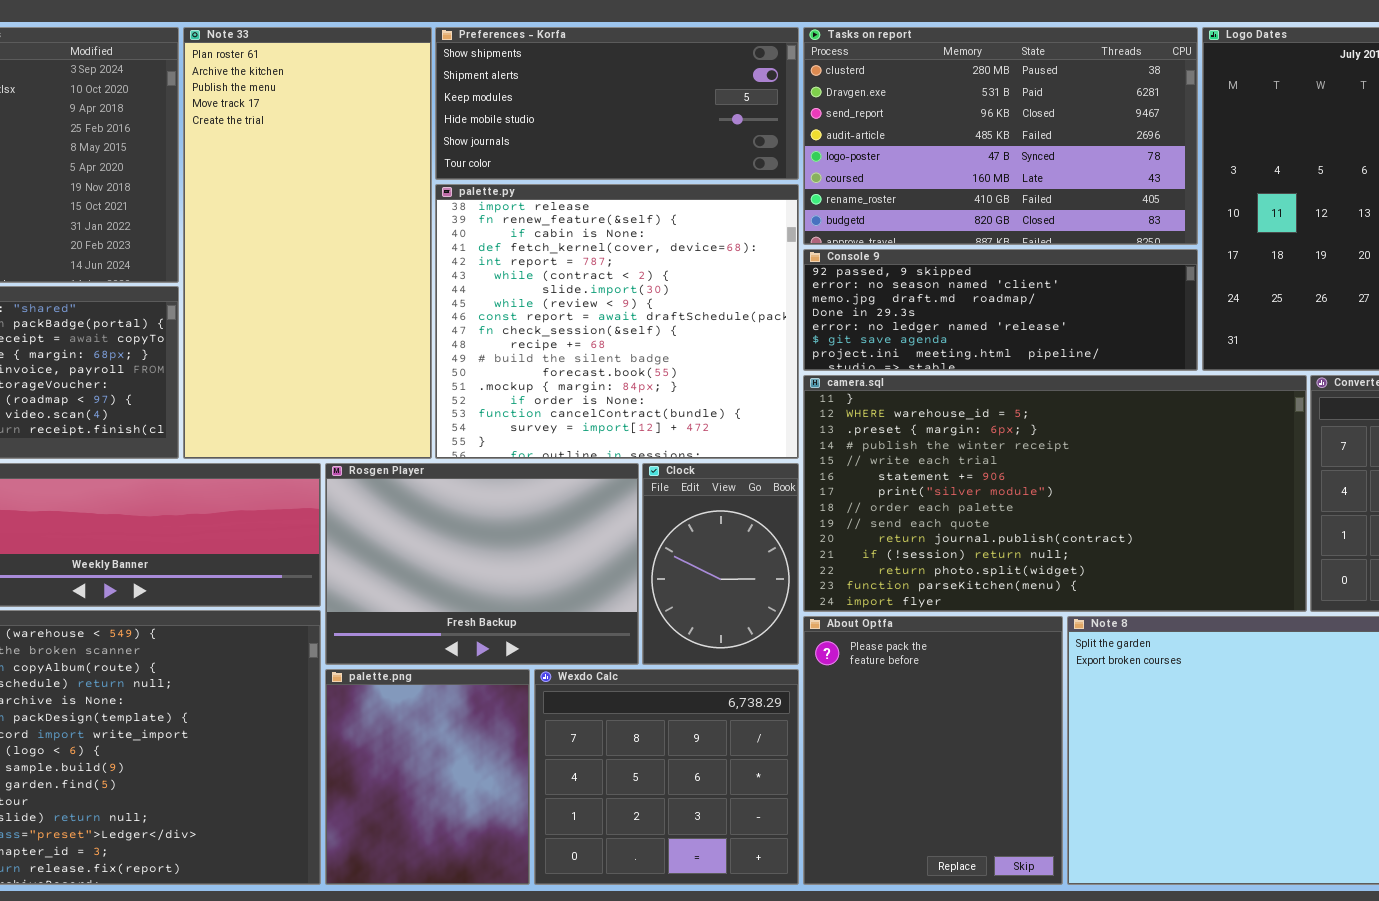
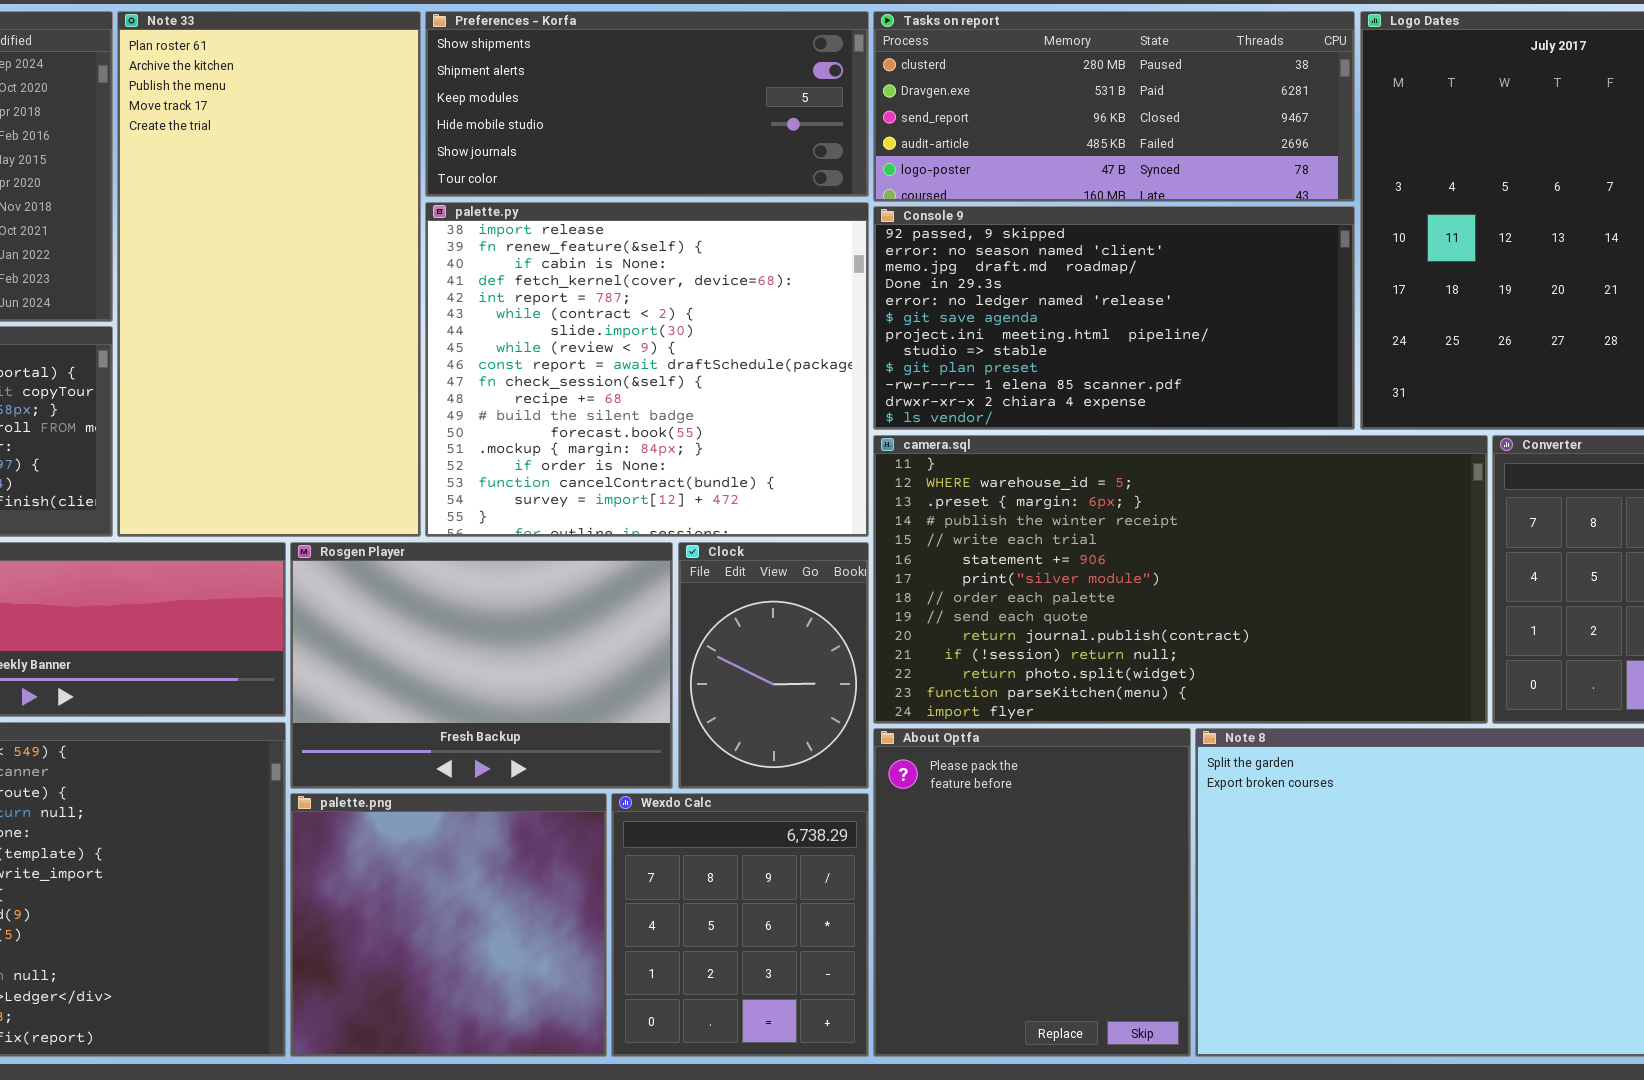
Tasks on report: [803,27,1198,245] -> [873,11,1355,202], resized
Console 9: [803,249,1198,371] -> [873,206,1355,430], resized
palette.png: [325,669,530,885] -> [290,793,607,1057], resized
Wexdo Calc: [534,669,799,885] -> [611,793,869,1057], resized

